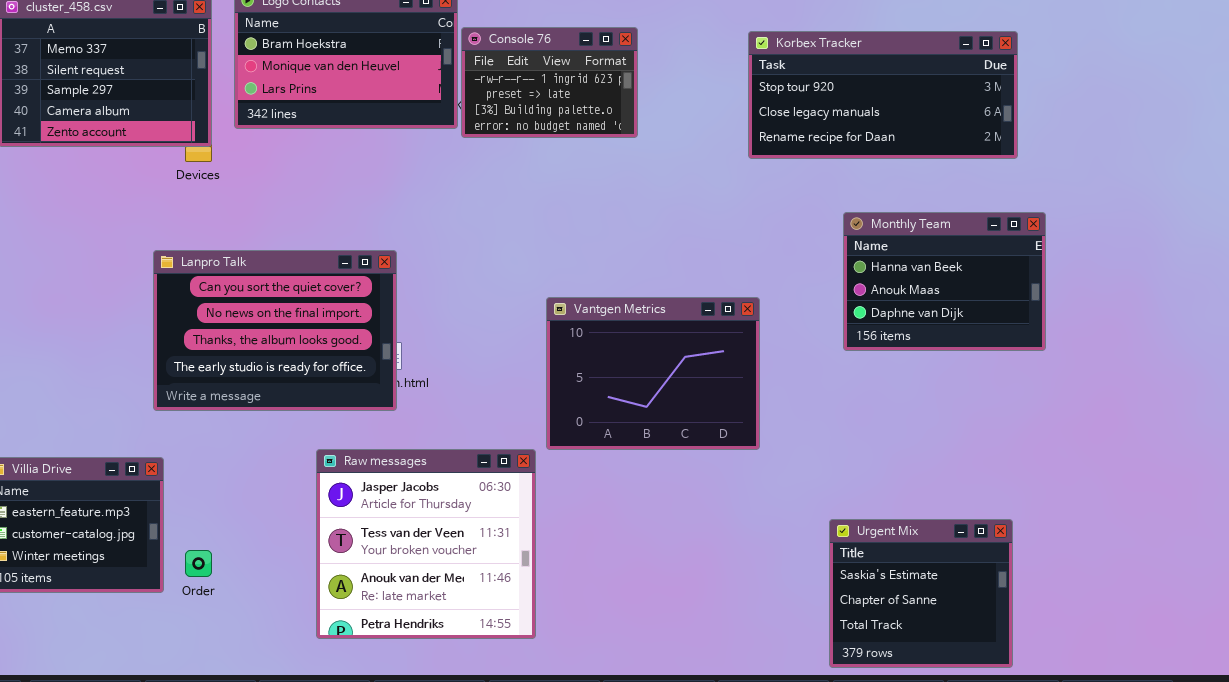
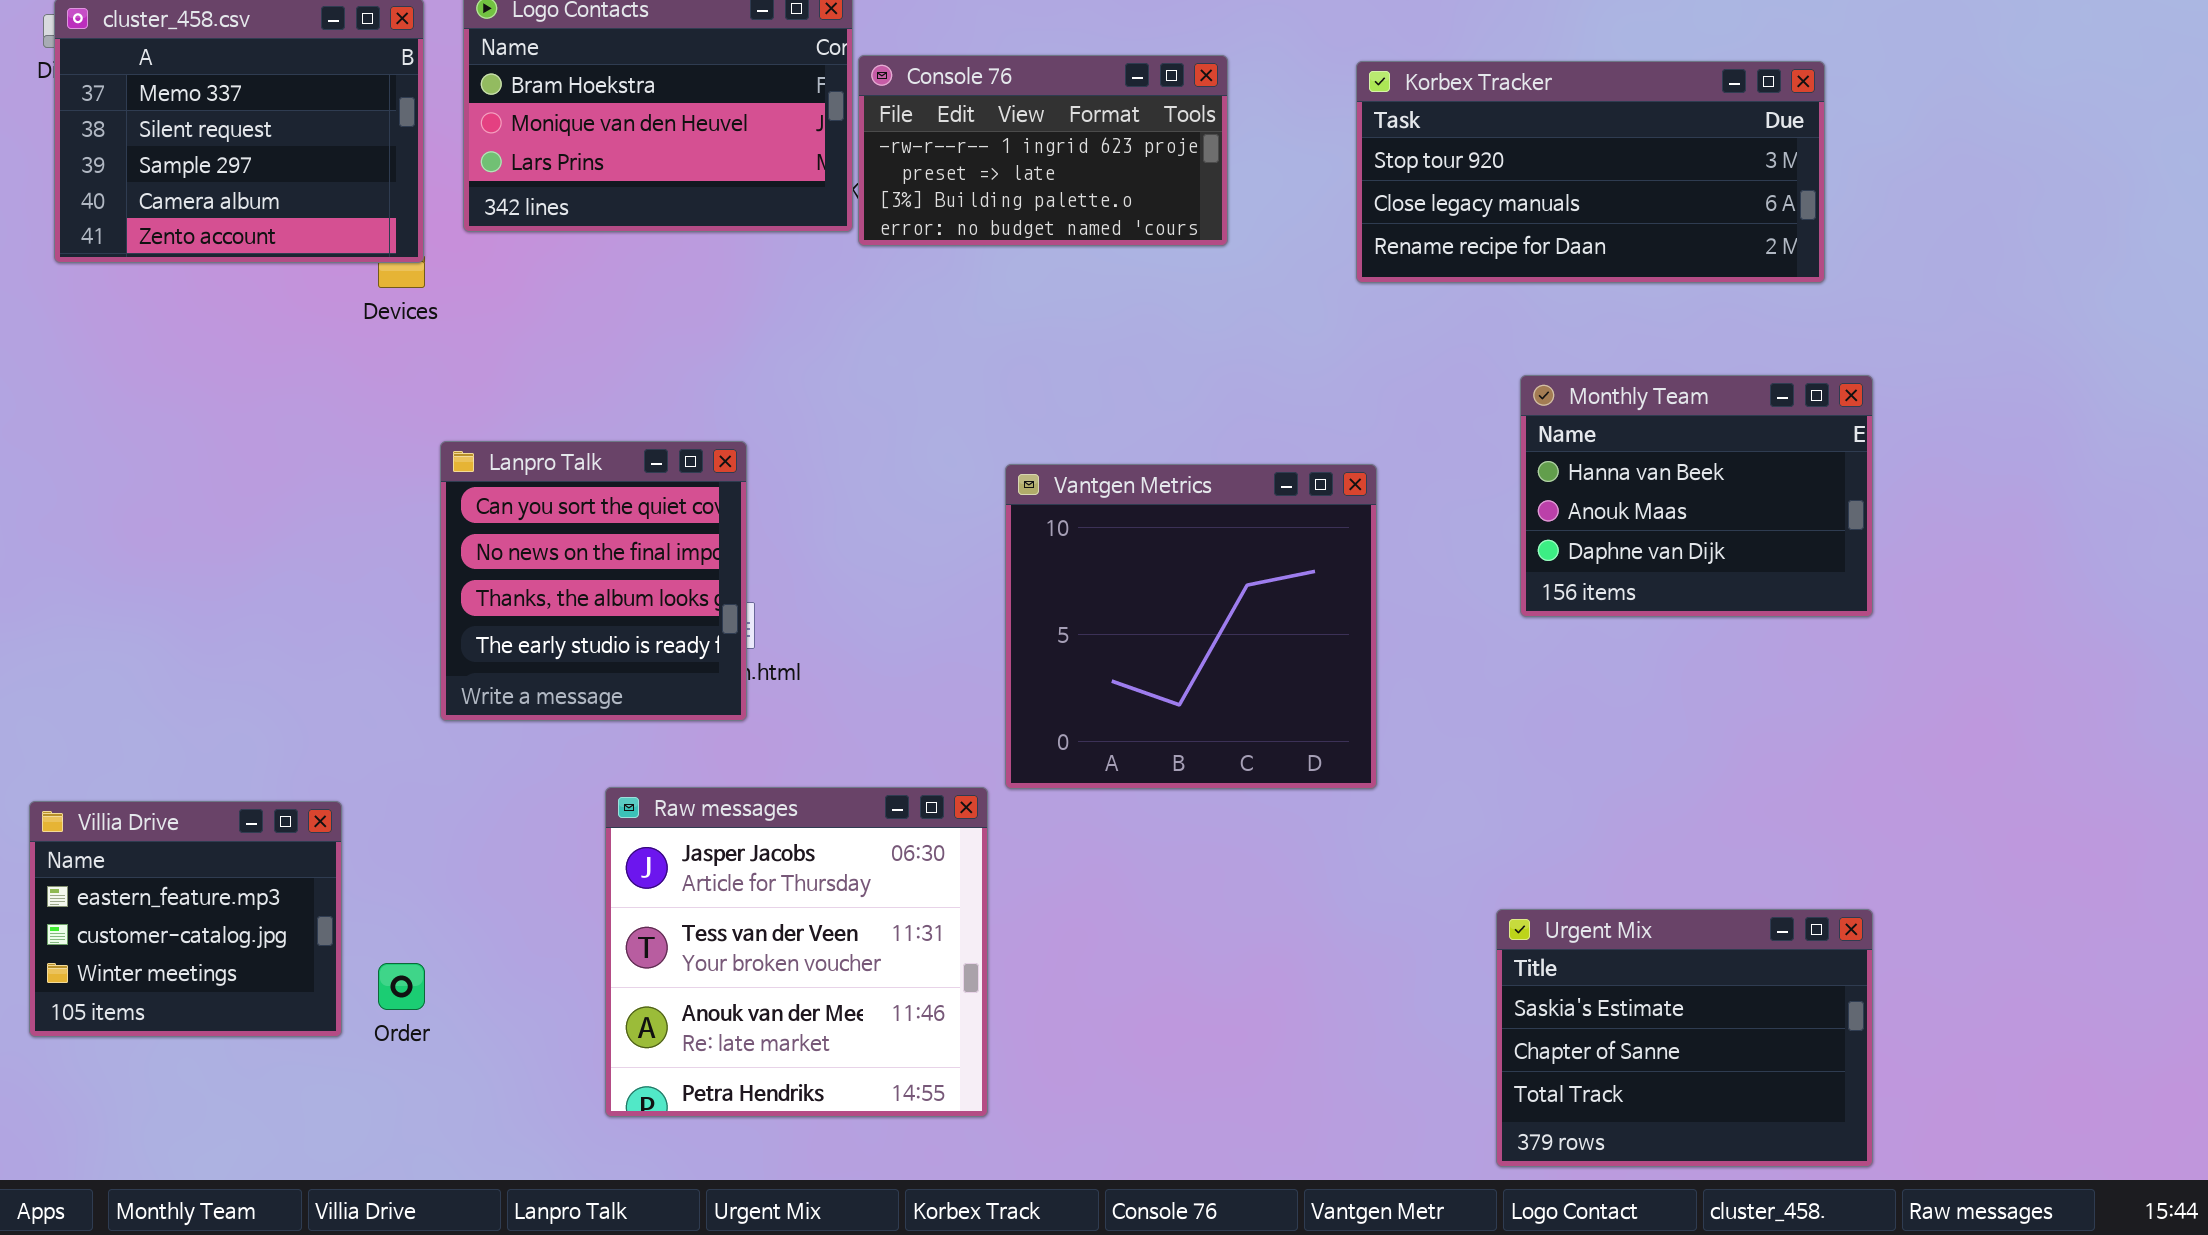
Console 76: [461,27,638,138] -> [858,55,1228,246], resized
Lanpro Talk: [153,250,397,411] -> [440,441,747,721], resized
Vantgen Metrics: [546,297,760,450] -> [1005,464,1377,789], resized
Urgent Mix: [829,519,1013,668] -> [1496,909,1873,1167], resized

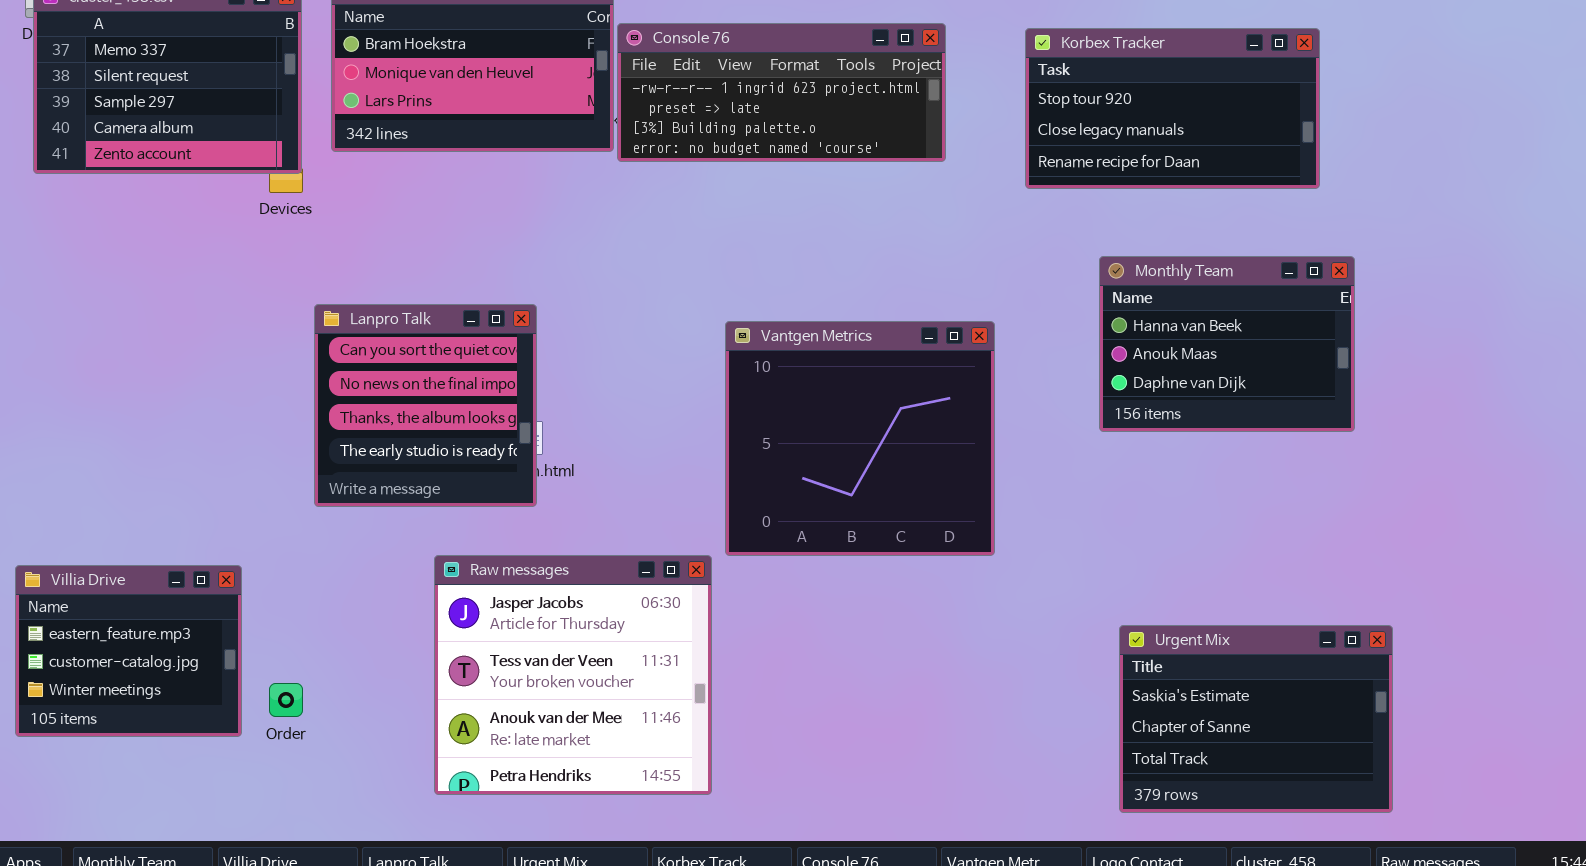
Console 76: [858,55,1228,246] -> [617,23,946,162], resized
Korbex Tracker: [1356,61,1825,283] -> [1025,28,1320,189], resized
Urgent Mix: [1496,909,1873,1167] -> [1119,625,1393,813], moved

